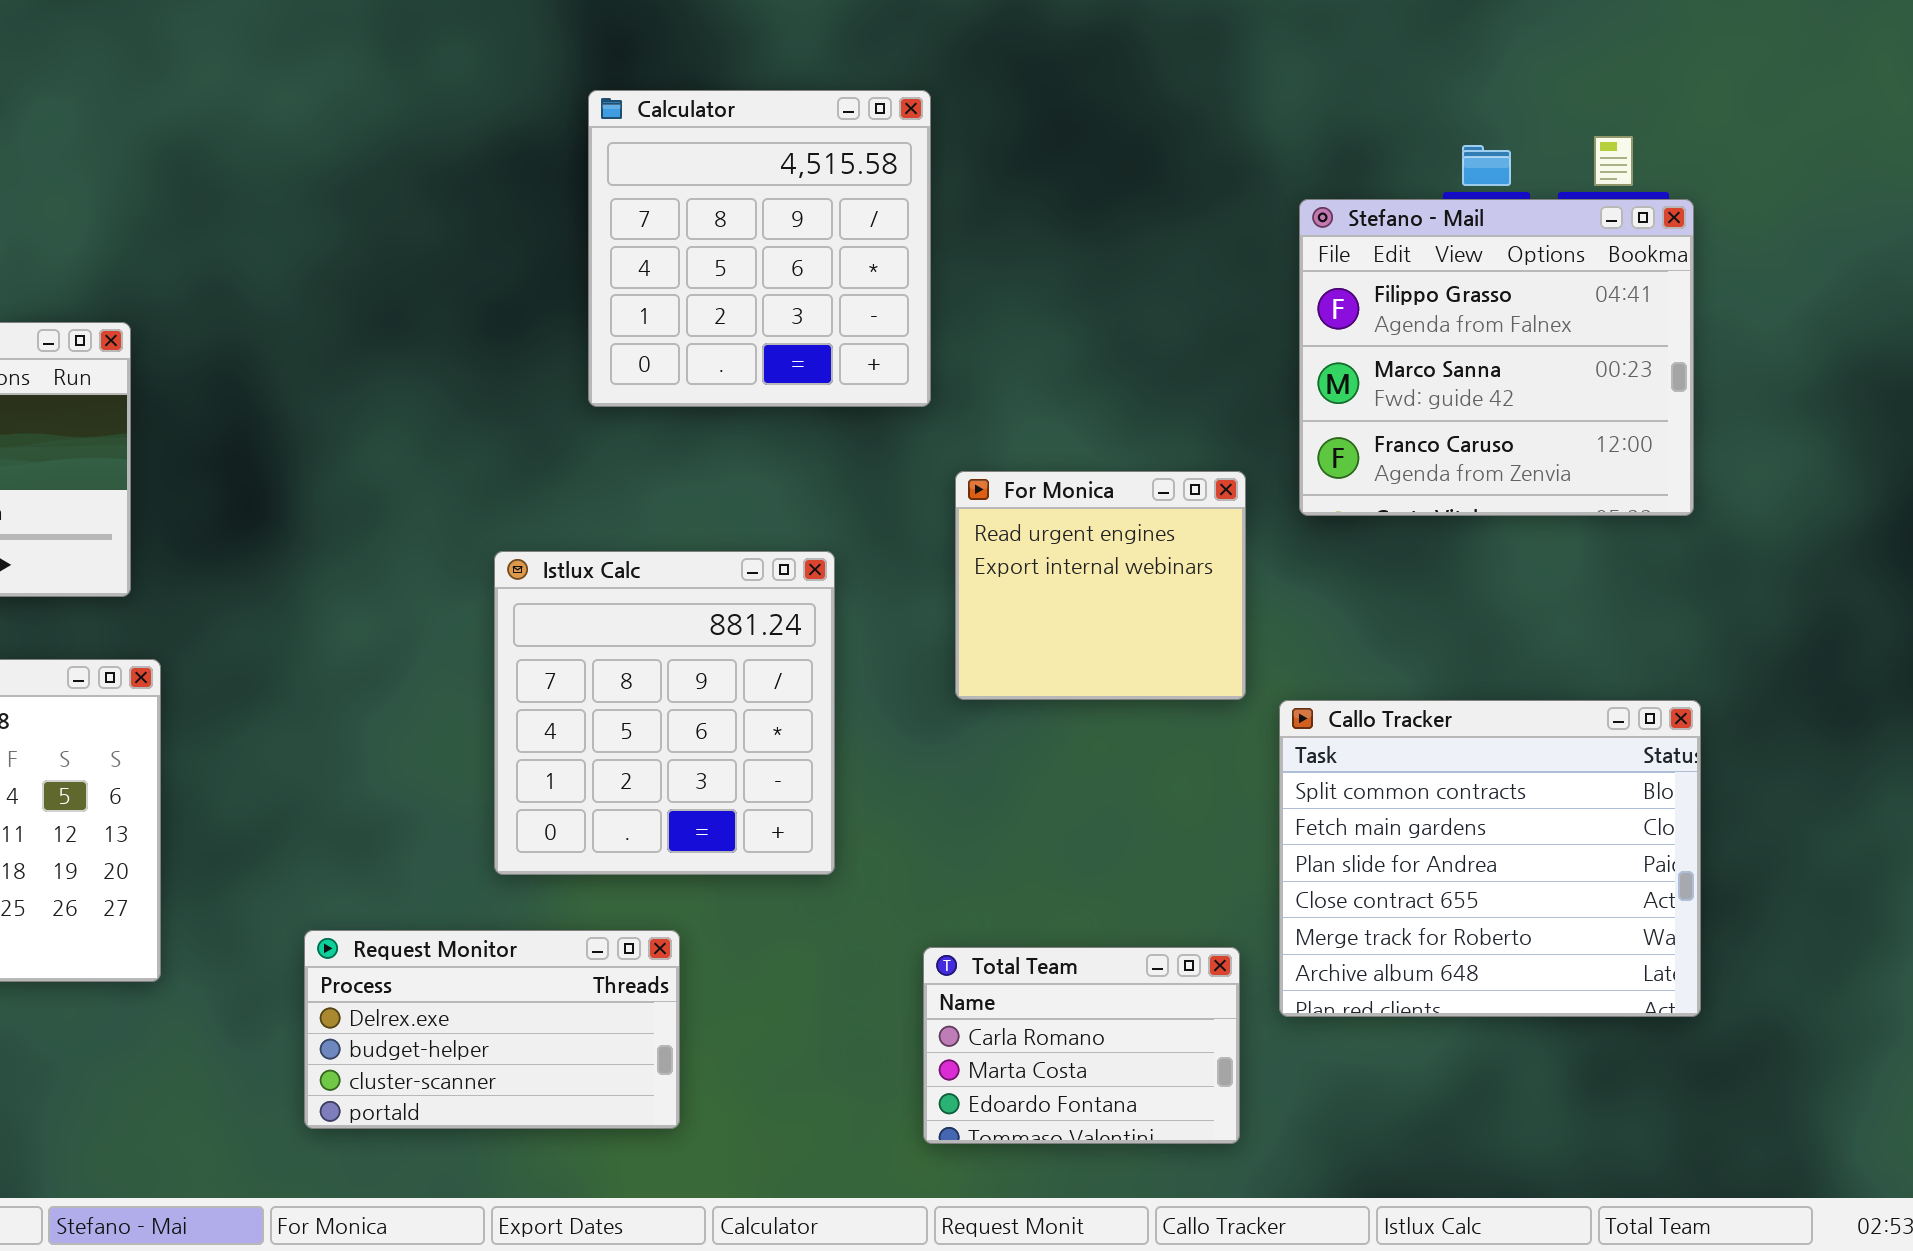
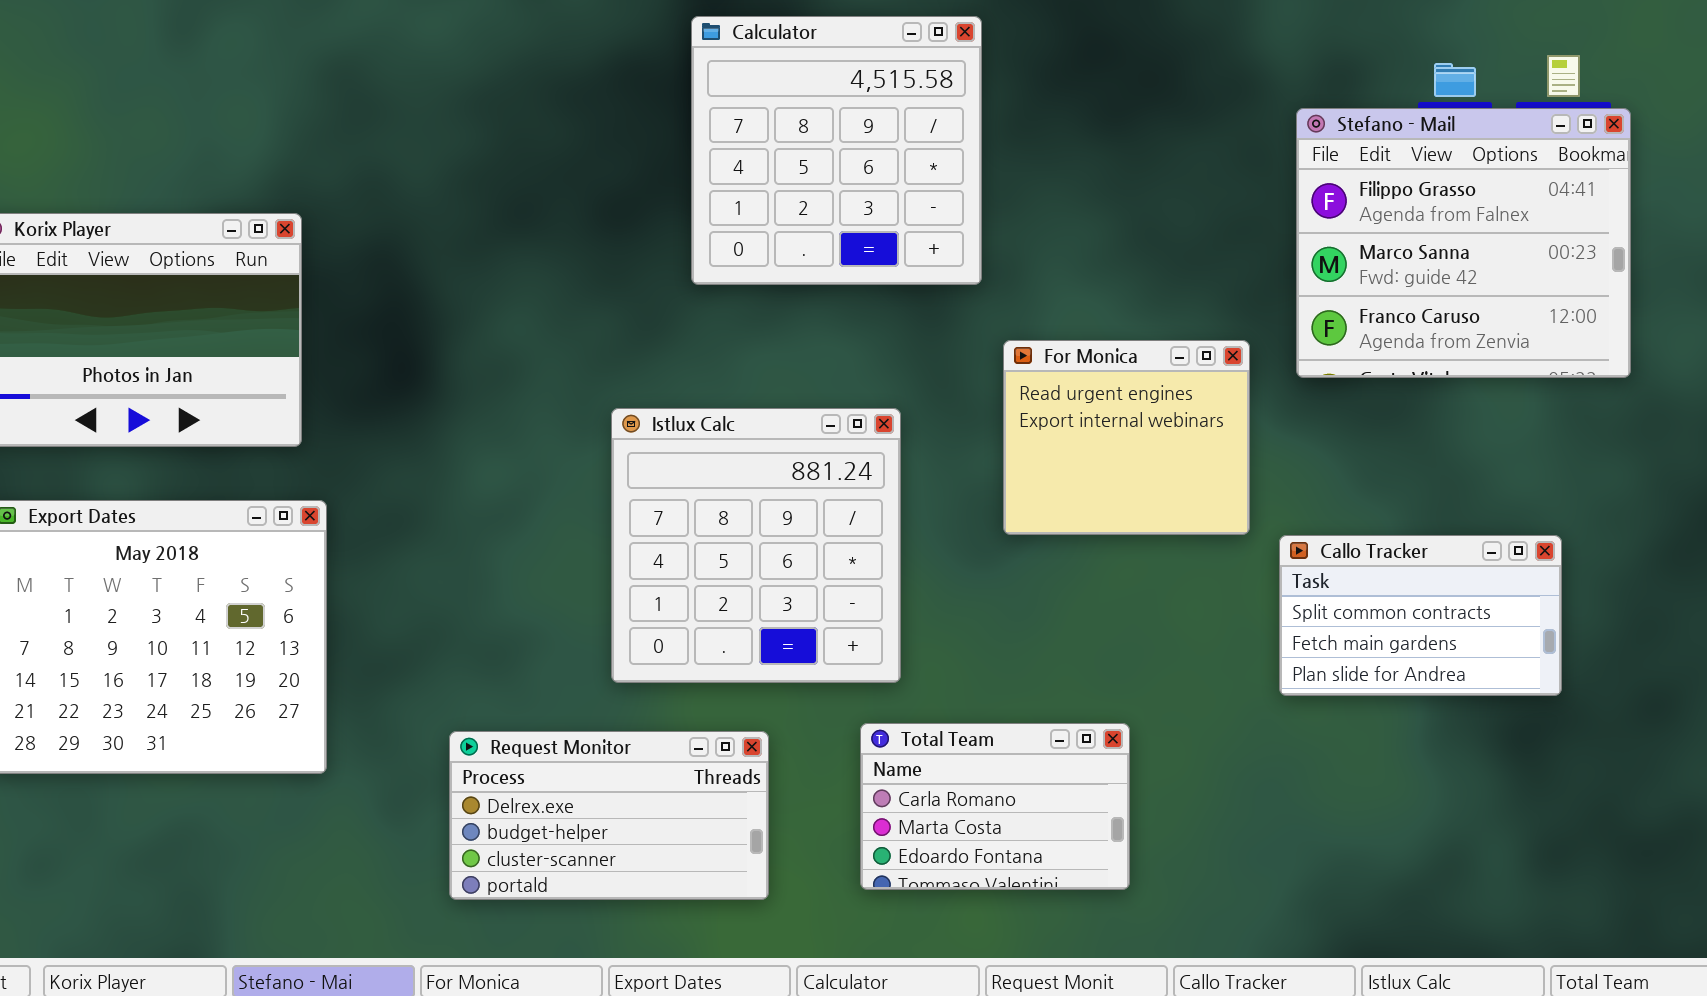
Callo Tracker: [1279,700,1701,1017] -> [1279,535,1562,696], resized
Total Team: [923,947,1240,1144] -> [860,723,1130,890], moved

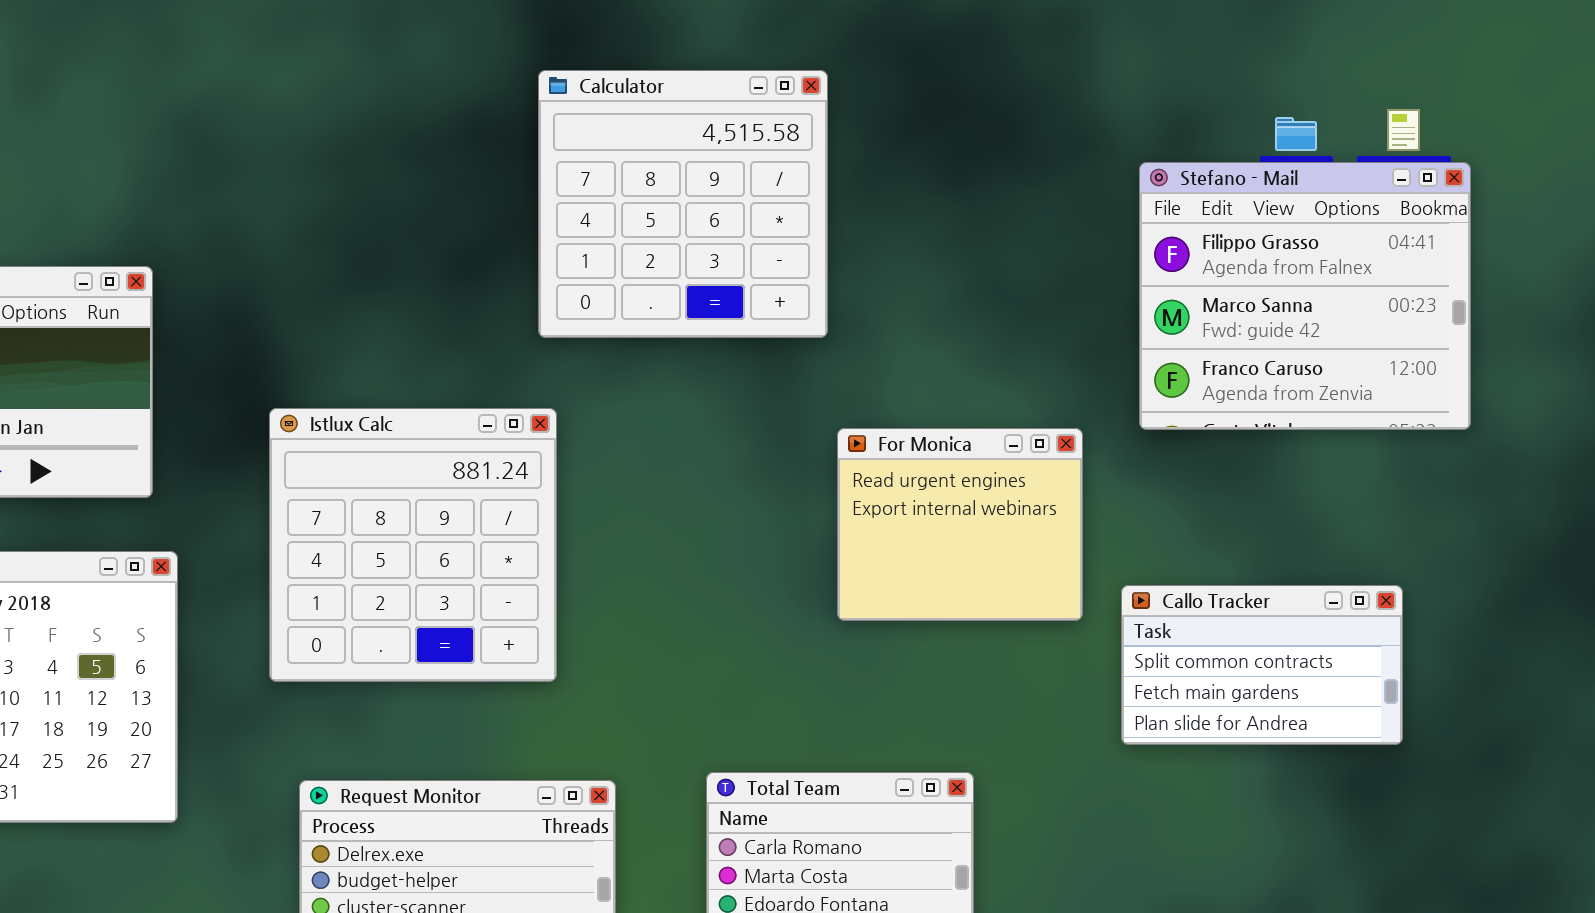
For Monica: [1003,340,1250,535] -> [837,428,1083,621], moved
Istlux Calc: [611,408,901,683] -> [269,408,557,682], moved

